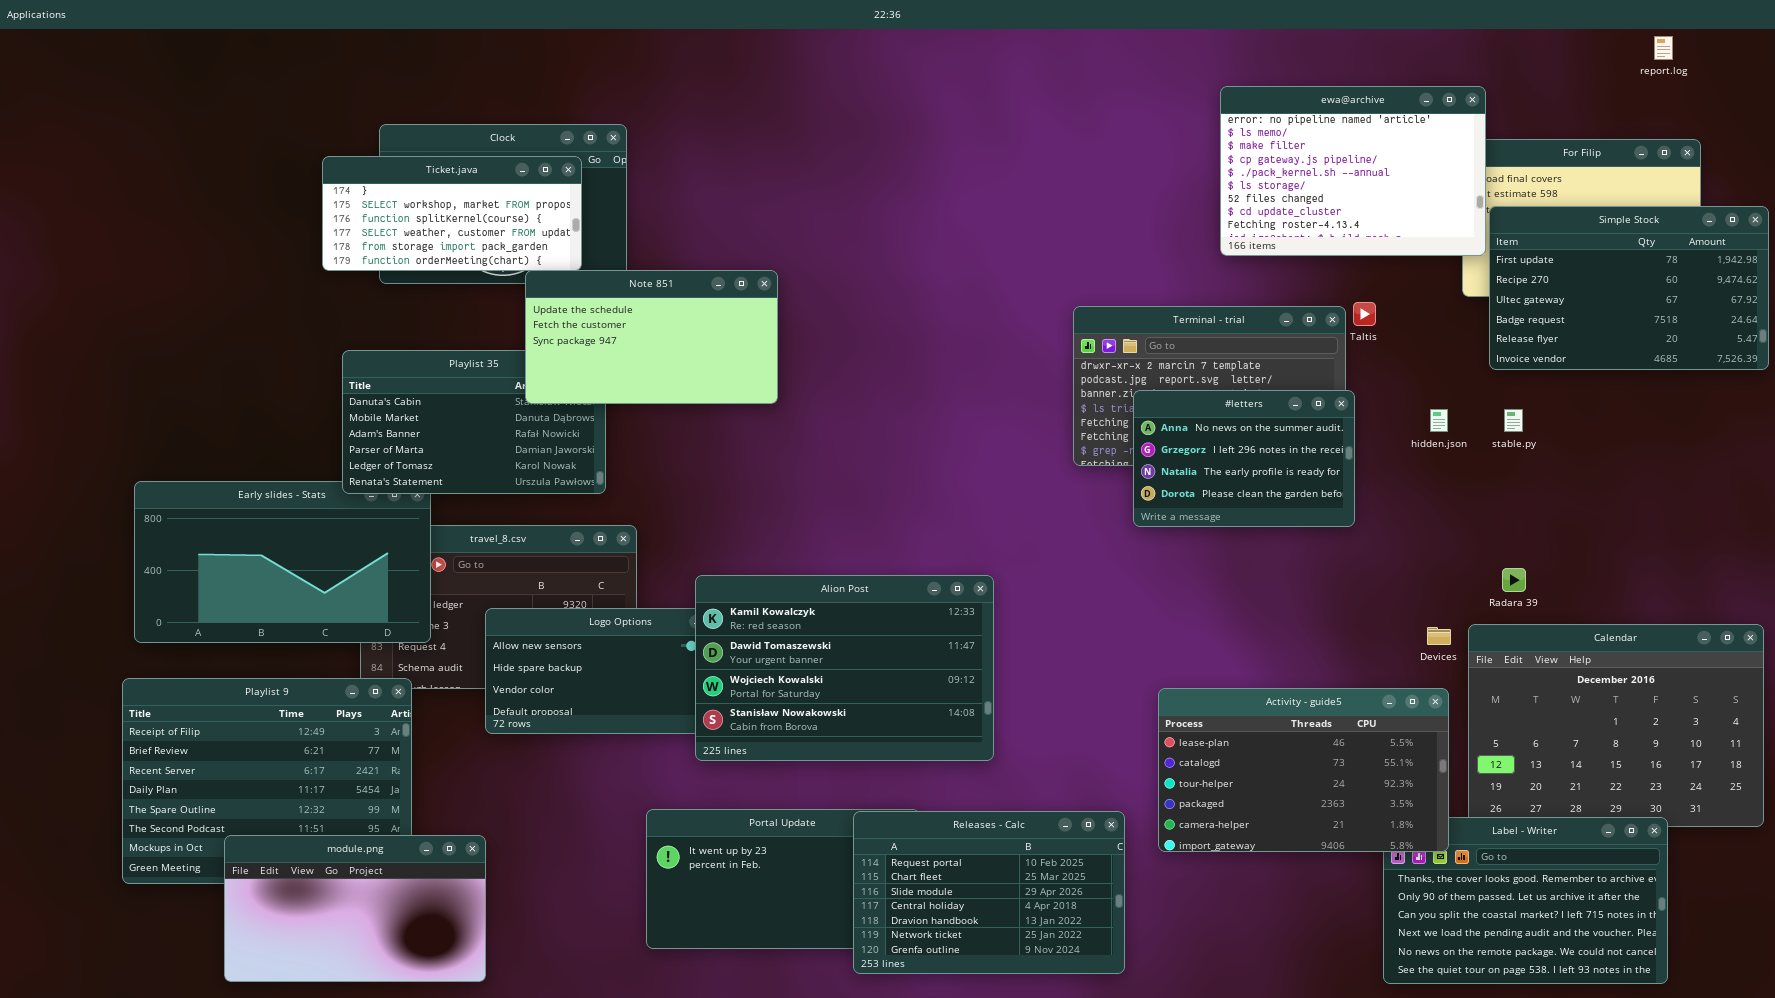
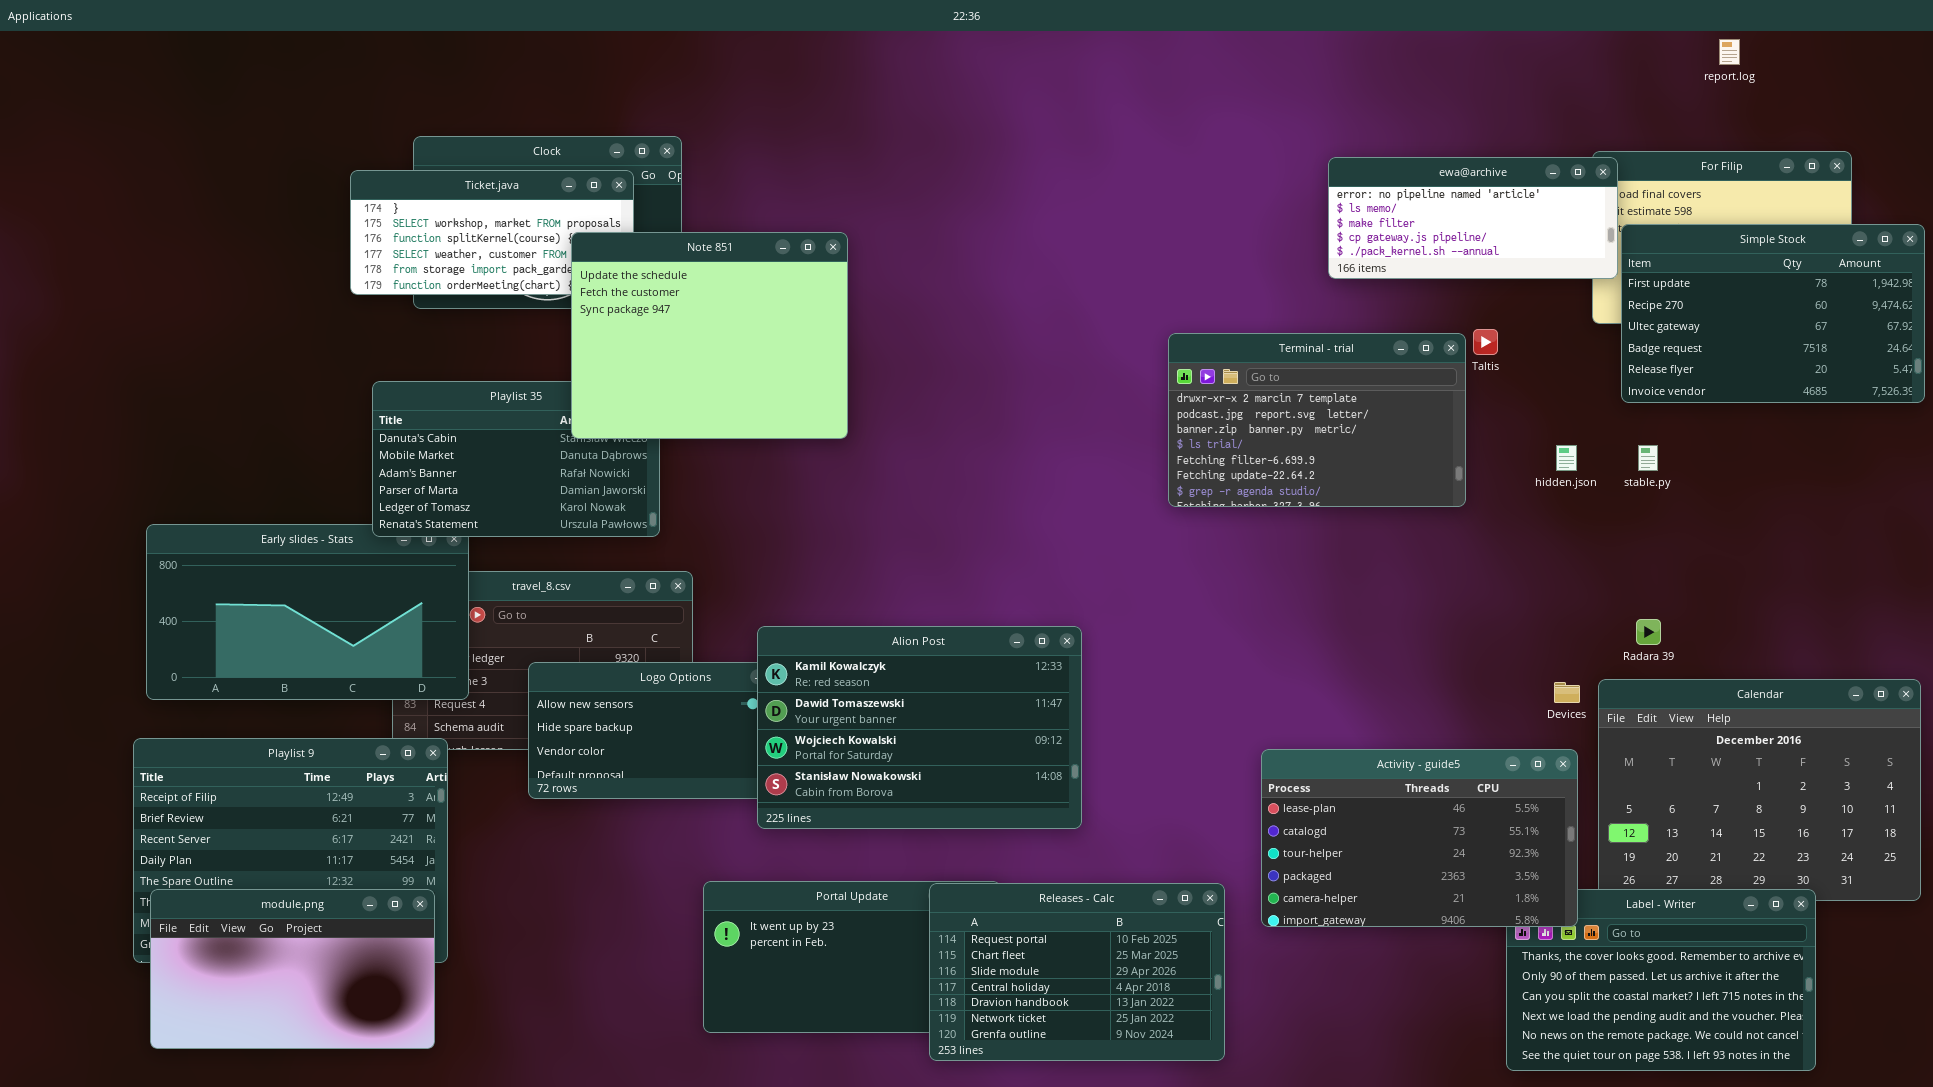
report.log: [1654,36,1673,60] -> [1719,39,1740,65], moved
ewa@archive: [1220,86,1486,256] -> [1328,157,1618,279], resized
Note 851: [525,270,778,404] -> [571,232,848,439], resized
#letters: [1133,390,1355,527] -> none, closed
module.png: [224,835,486,982] -> [150,889,435,1049], moved

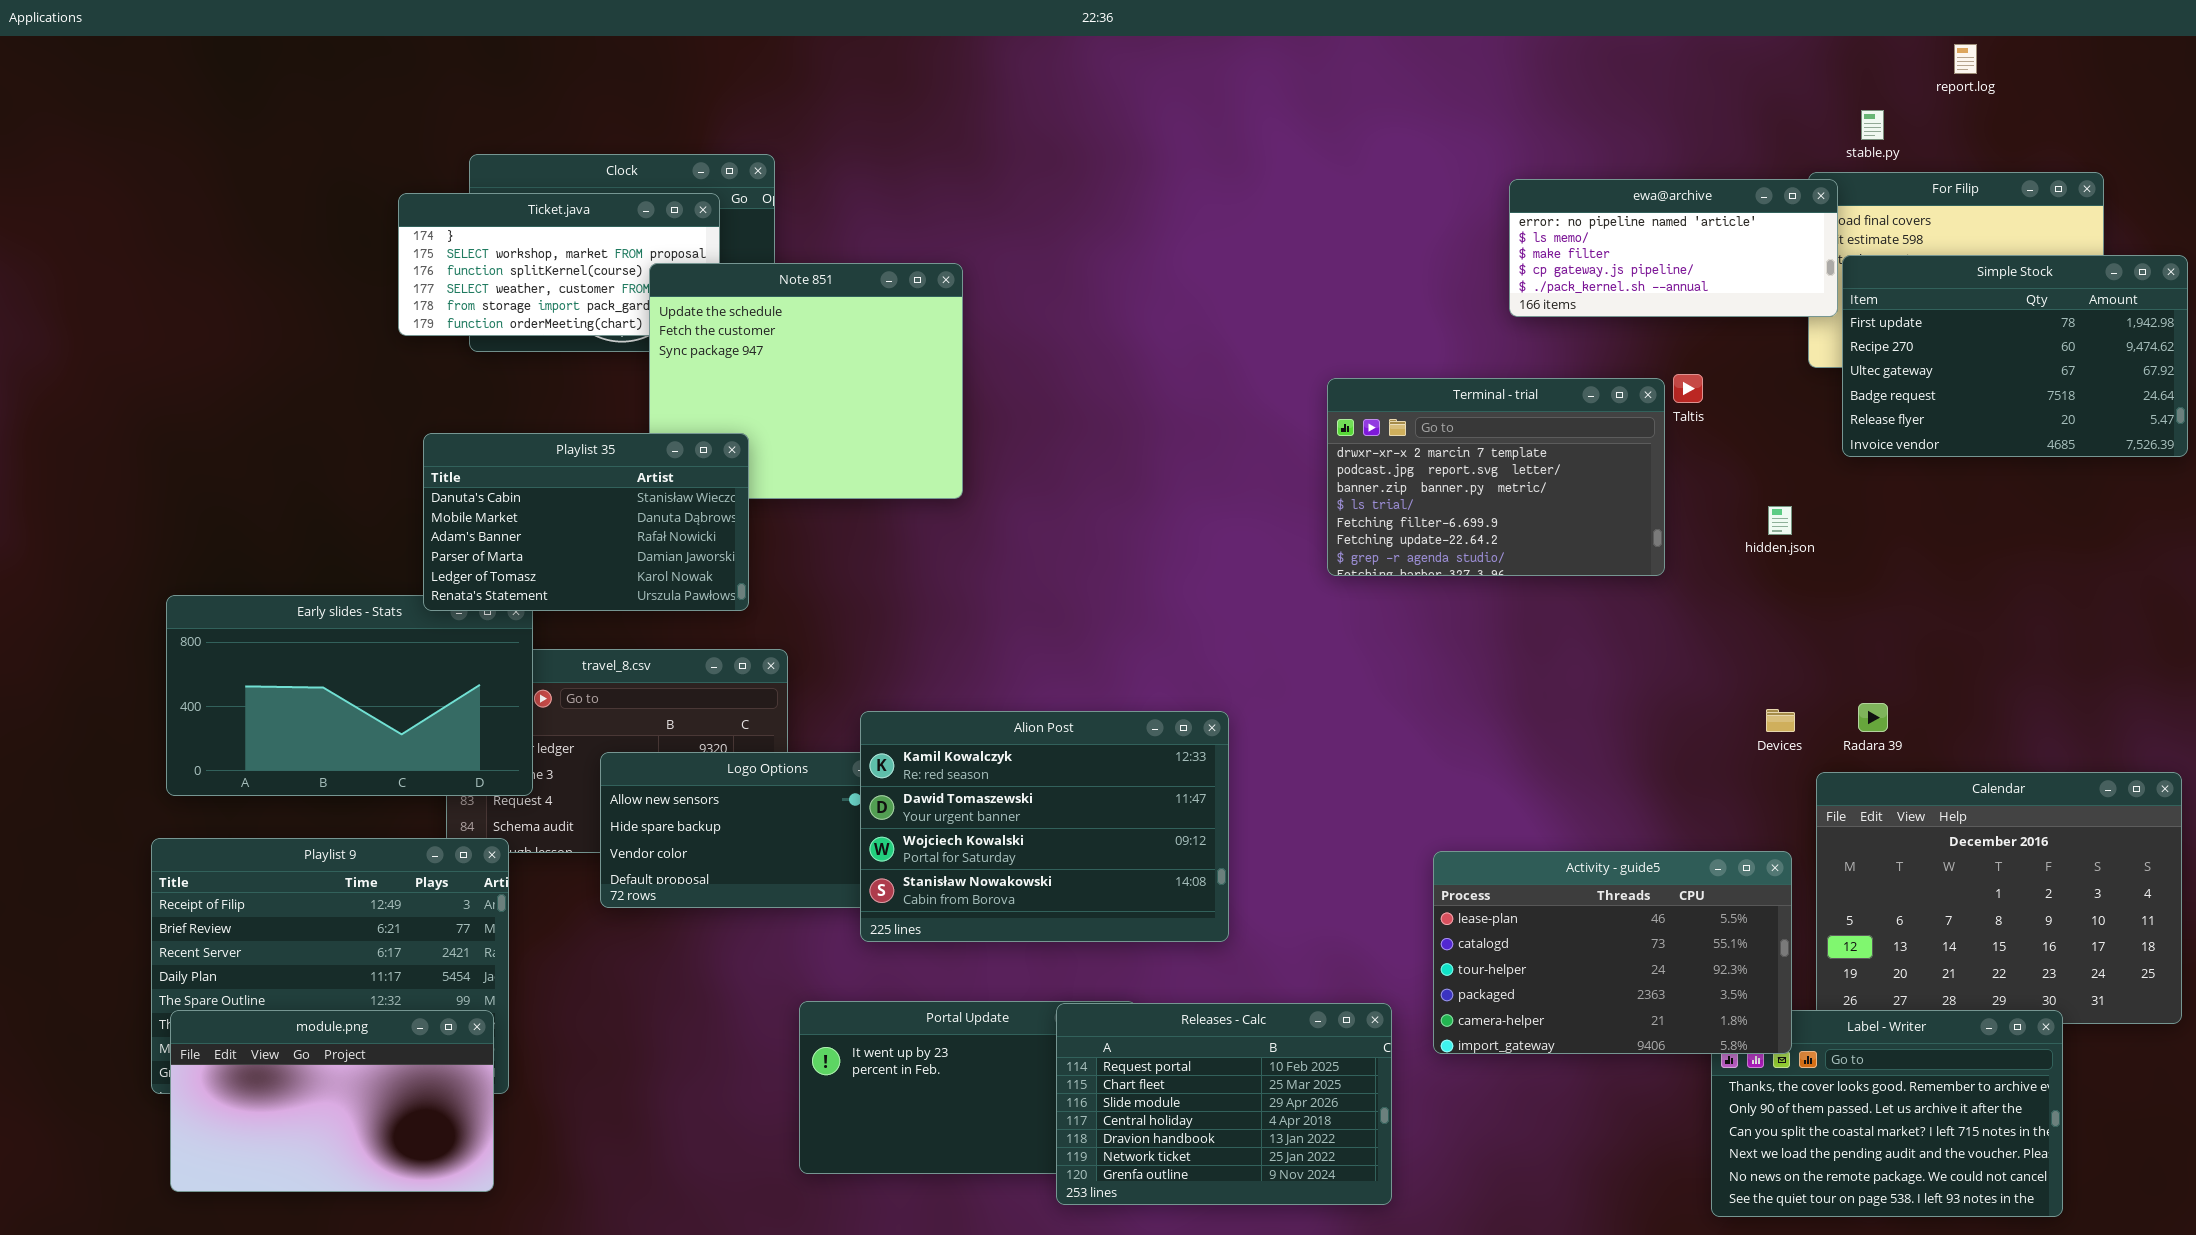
Playlist 35: [372,381,660,537] -> [423,433,749,611], raised
stable.py: [1638,445,1658,471] -> [1861,110,1884,140], moved
Devices: [1554,682,1580,703] -> [1766,709,1795,732], moved

